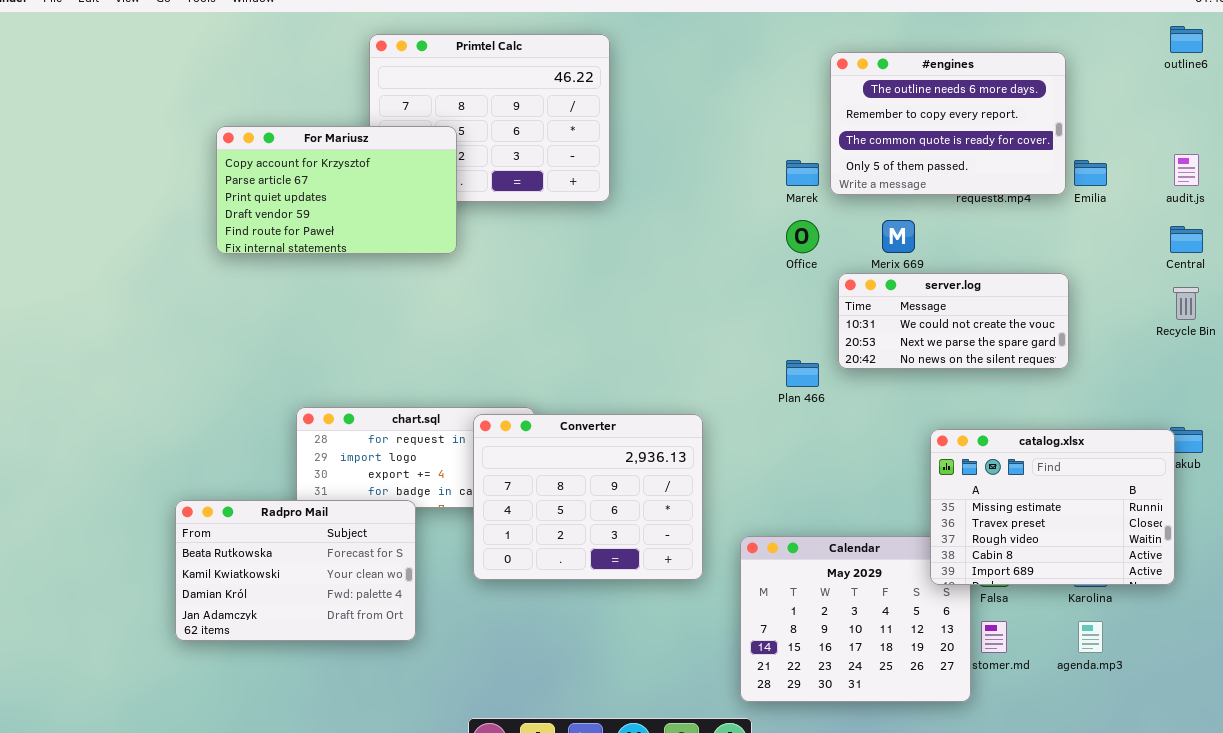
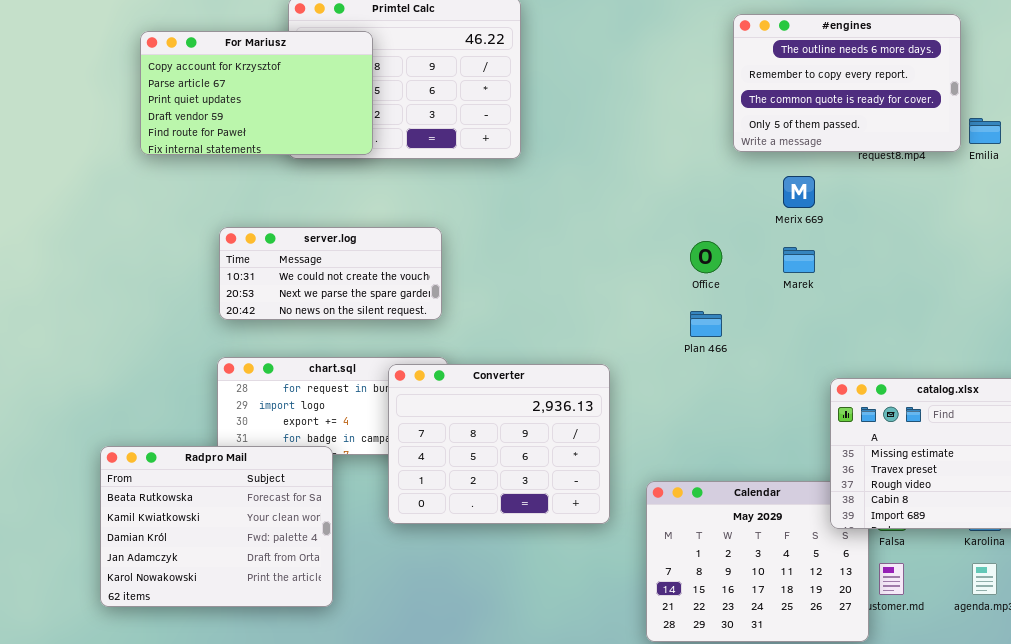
For Mariusz: [216,126,457,254] -> [140,31,373,155], moved
Marek: [786,160,819,186] -> [783,247,815,273], moved
Office: [786,220,819,253] -> [690,241,722,273], moved
server.log: [838,273,1069,369] -> [219,227,442,320], moved
Radpro Mail: [175,500,416,641] -> [100,446,333,607], resized

